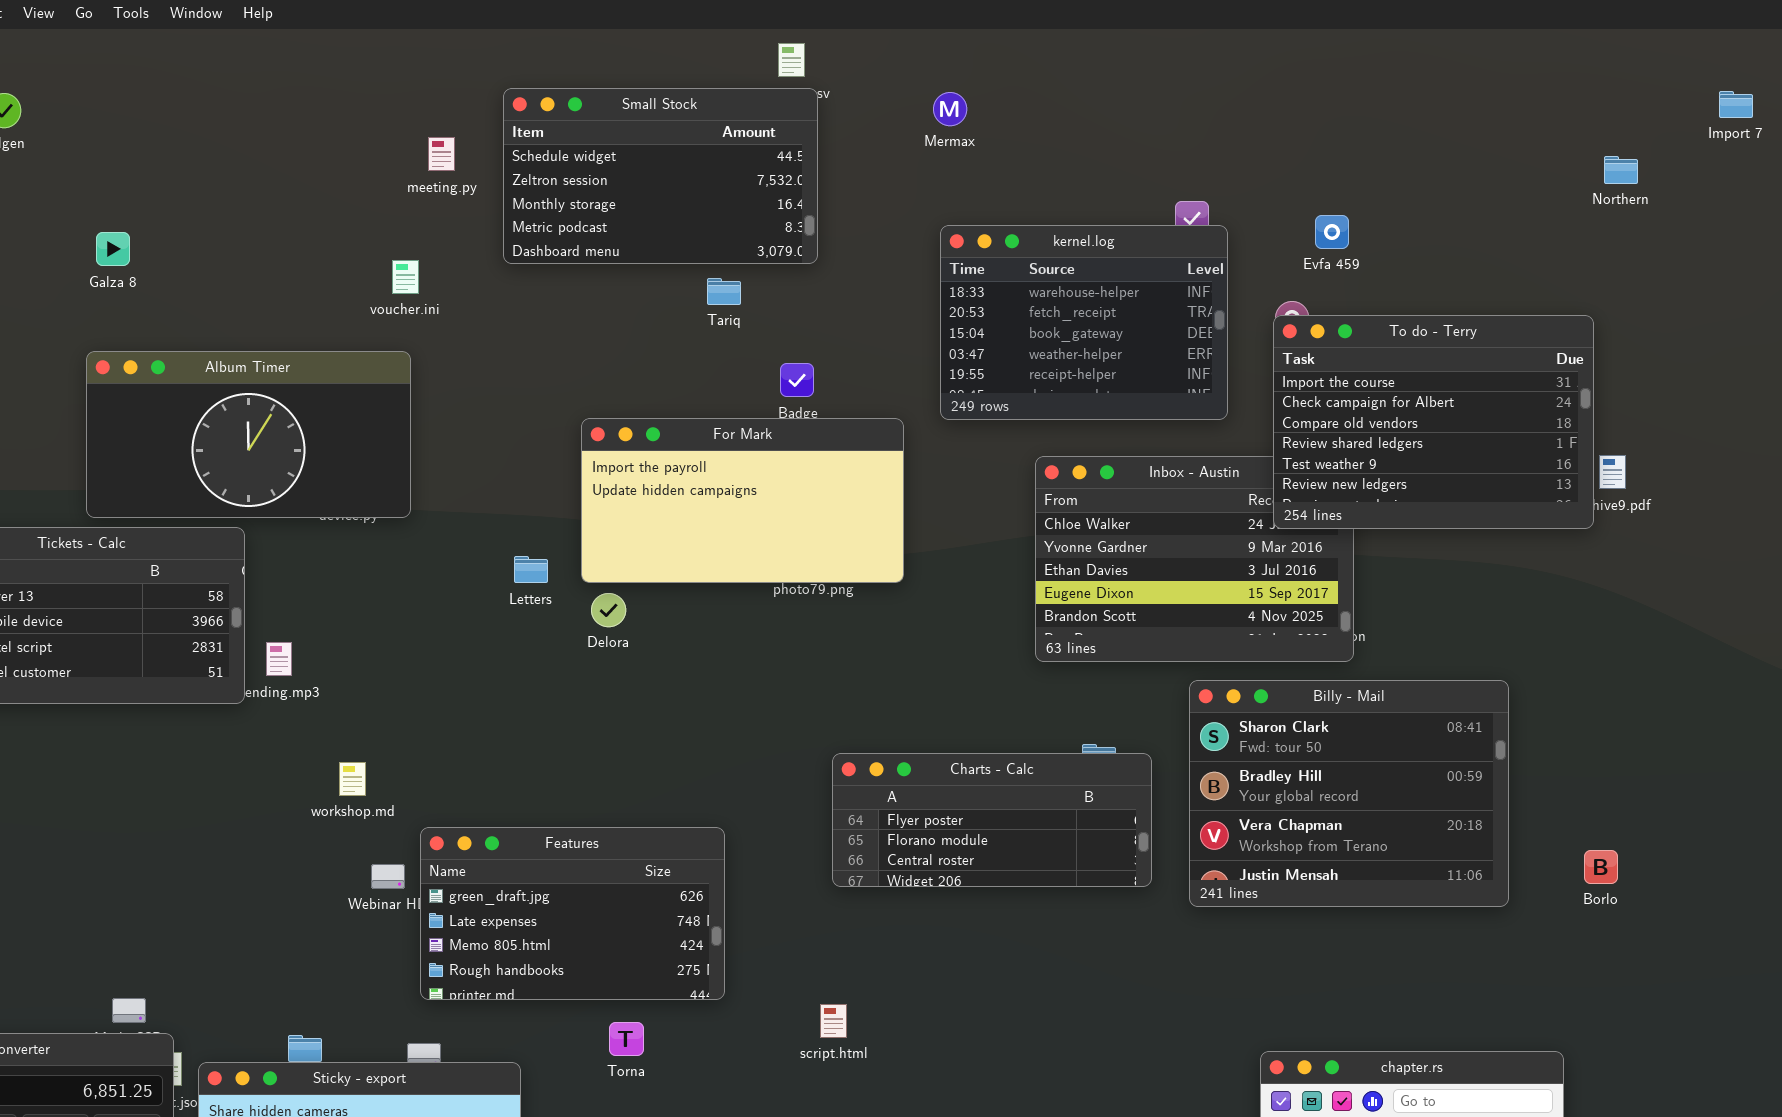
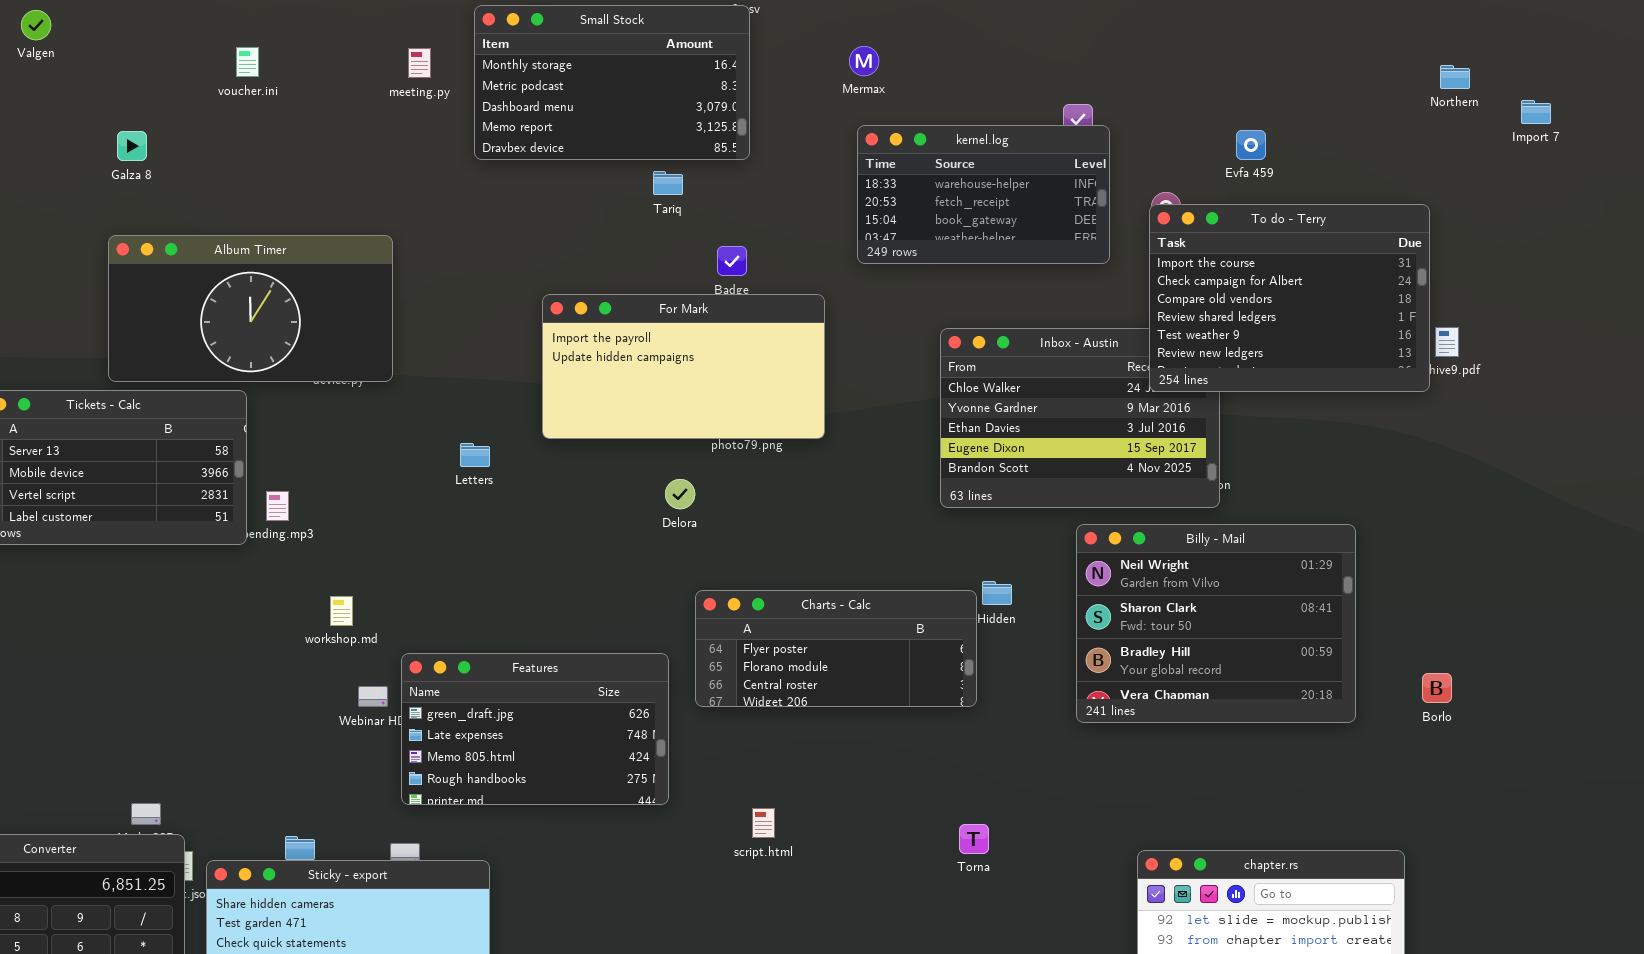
Small Stock: [503,88,818,264] -> [474,5,750,160], scrolled down 2 rows
Import 7: [1719,91,1753,118] -> [1521,100,1551,124], moved
Mermax: [933,92,967,126] -> [849,46,879,76], moved
Evfa 459: [1315,215,1349,249] -> [1236,130,1266,160], moved
kernel.log: [940,225,1228,420] -> [857,125,1110,264], resized
voucher.ini: [392,260,419,294] -> [236,47,259,77], moved
Letters: [514,556,548,583] -> [460,443,490,467], moved
Delora: [591,593,626,627] -> [665,479,695,509], moved
Billy - Mail: [1189,680,1509,907] -> [1076,524,1356,723], scrolled up 1 row
Charts - Calc: [832,753,1152,887] -> [695,590,977,707], moved
Torna: [609,1022,644,1056] -> [959,824,989,854], moved

